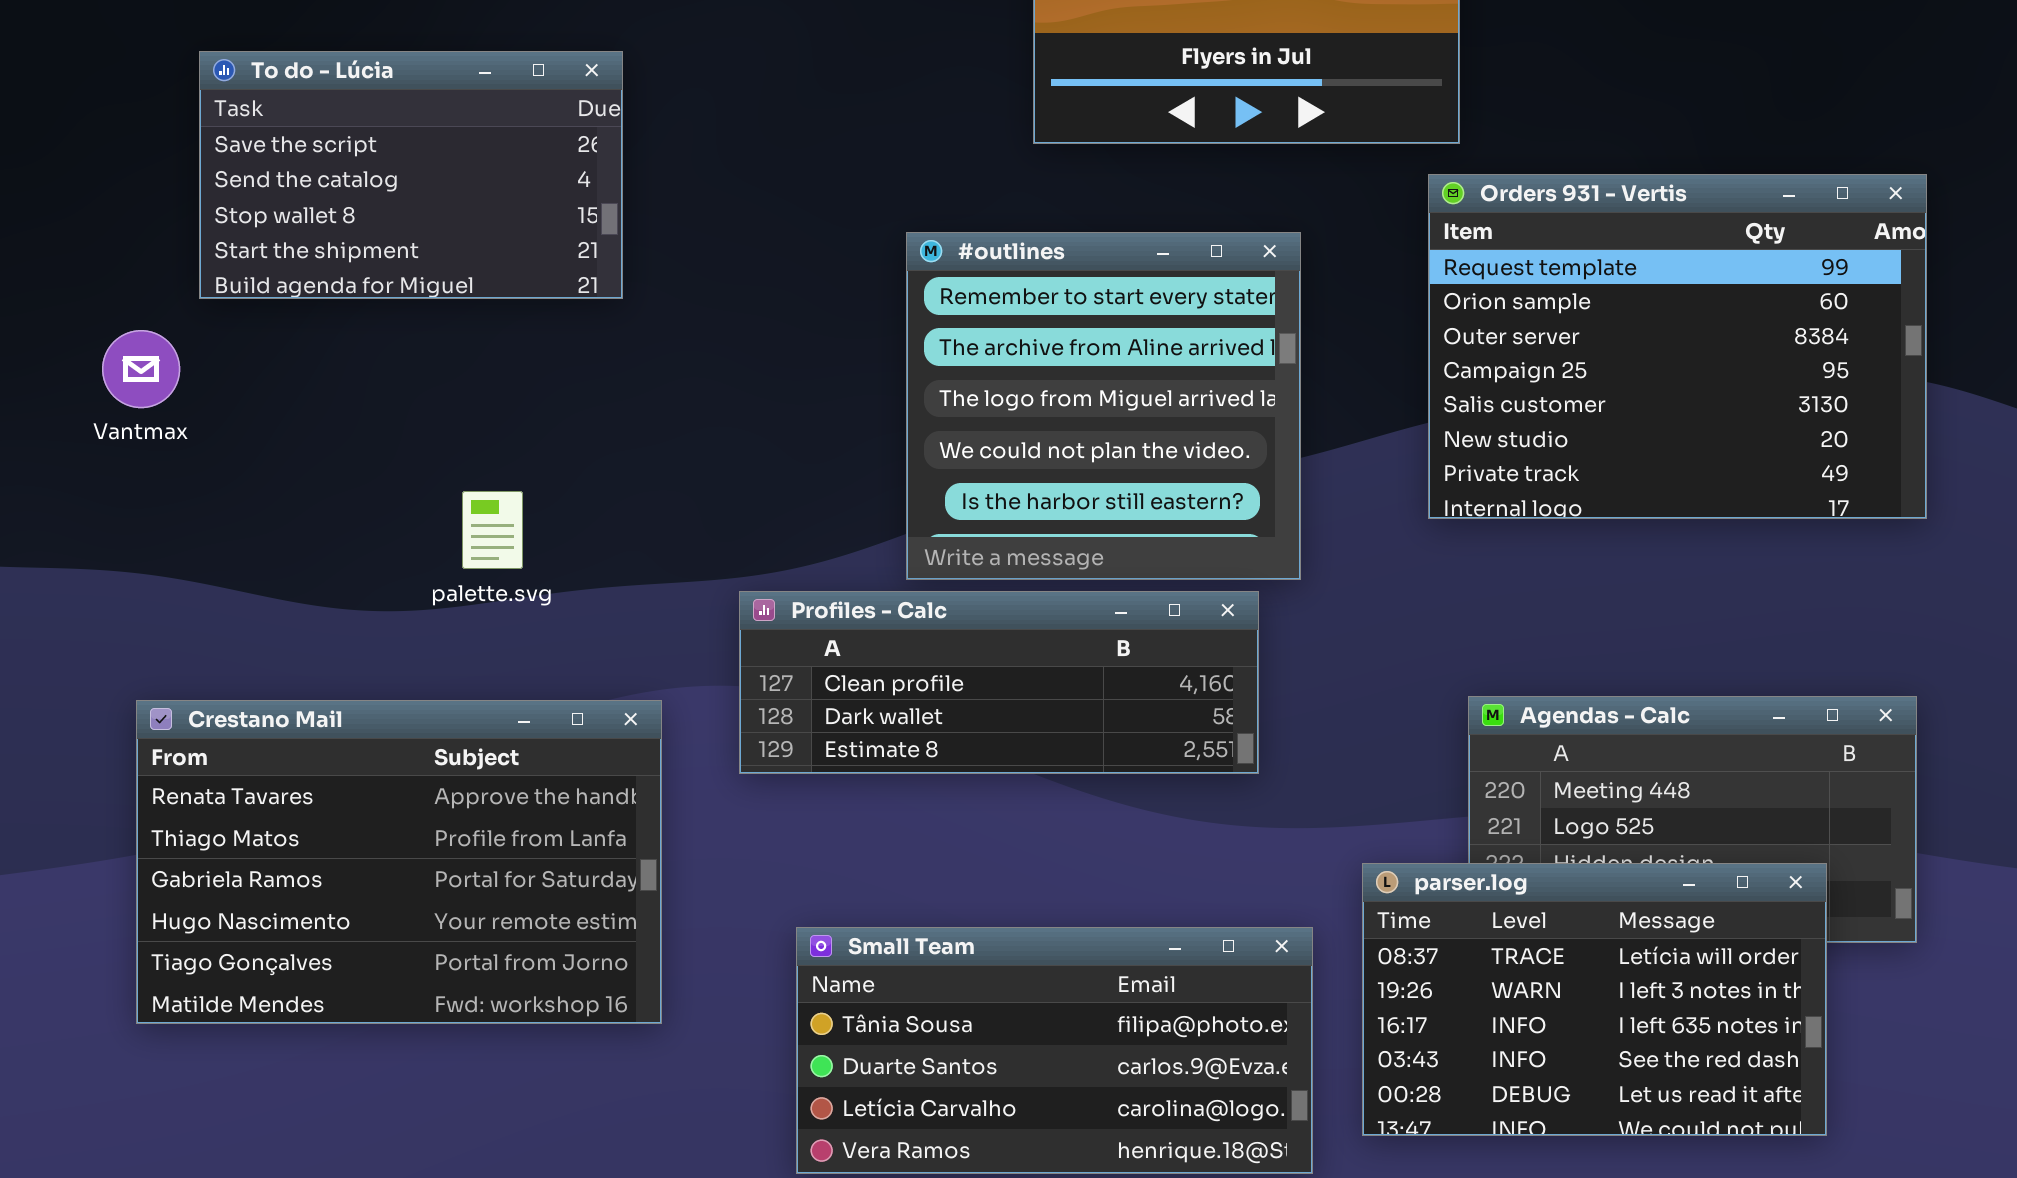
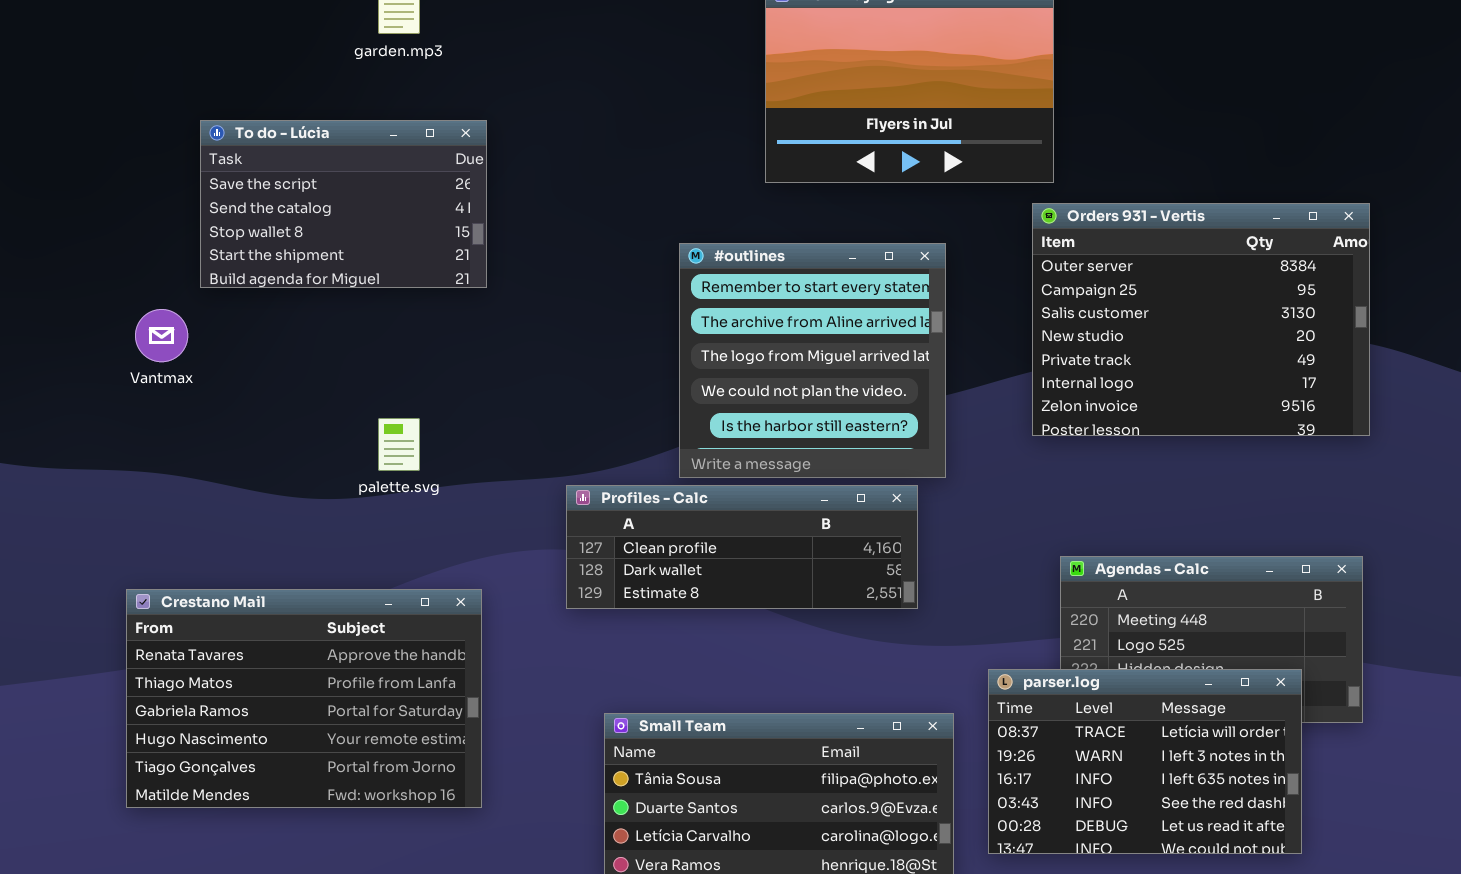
Orders 931 - Vertis: [1428,174,1927,519] -> [1032,203,1370,436], scrolled down 2 rows
Crestano Mail: [136,700,662,1024] -> [126,589,482,808], moved

